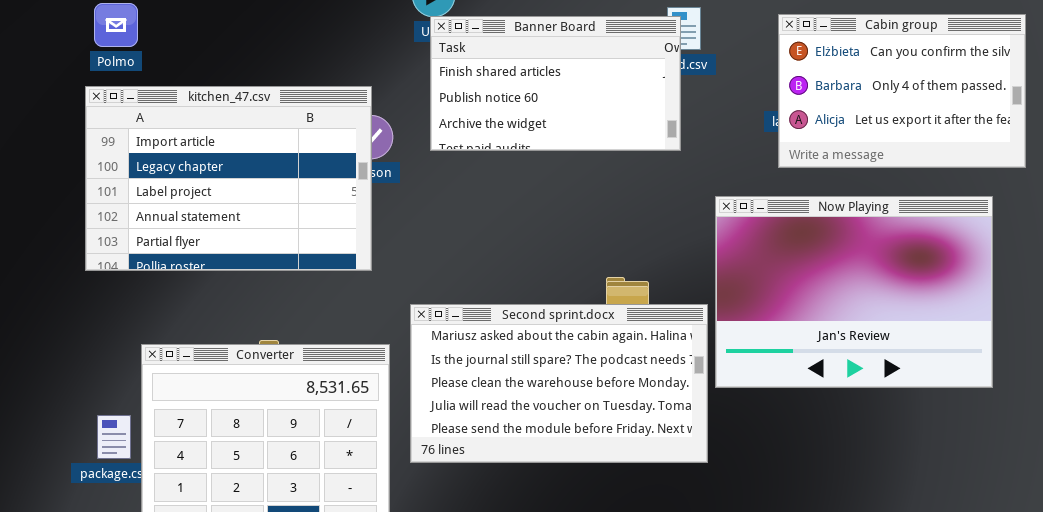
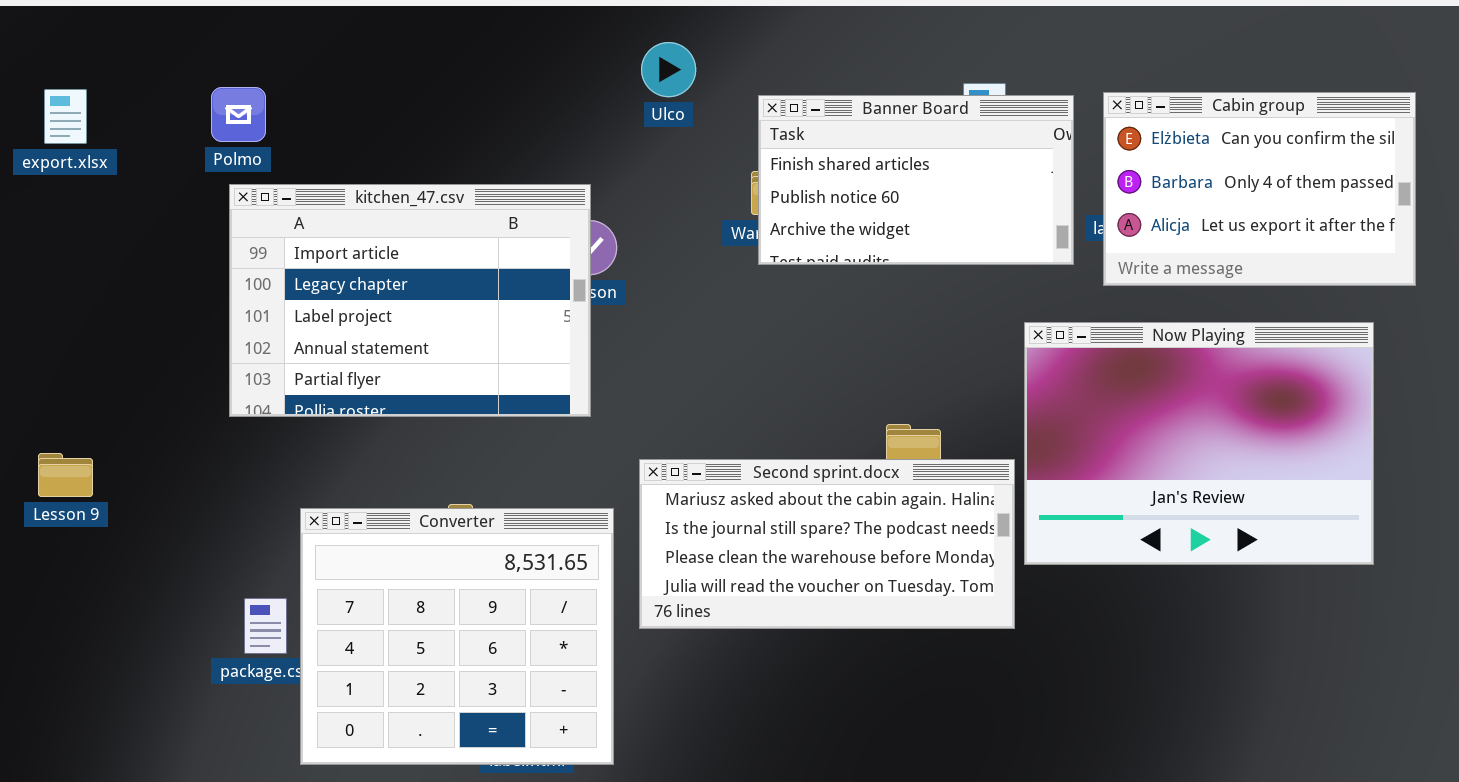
Polmo: [94,3,138,47] -> [211,87,266,142], moved
Banner Board: [430,16,681,151] -> [758,95,1074,265], moved
Second sprint.docx: [410,304,708,463] -> [639,459,1015,629], resized

